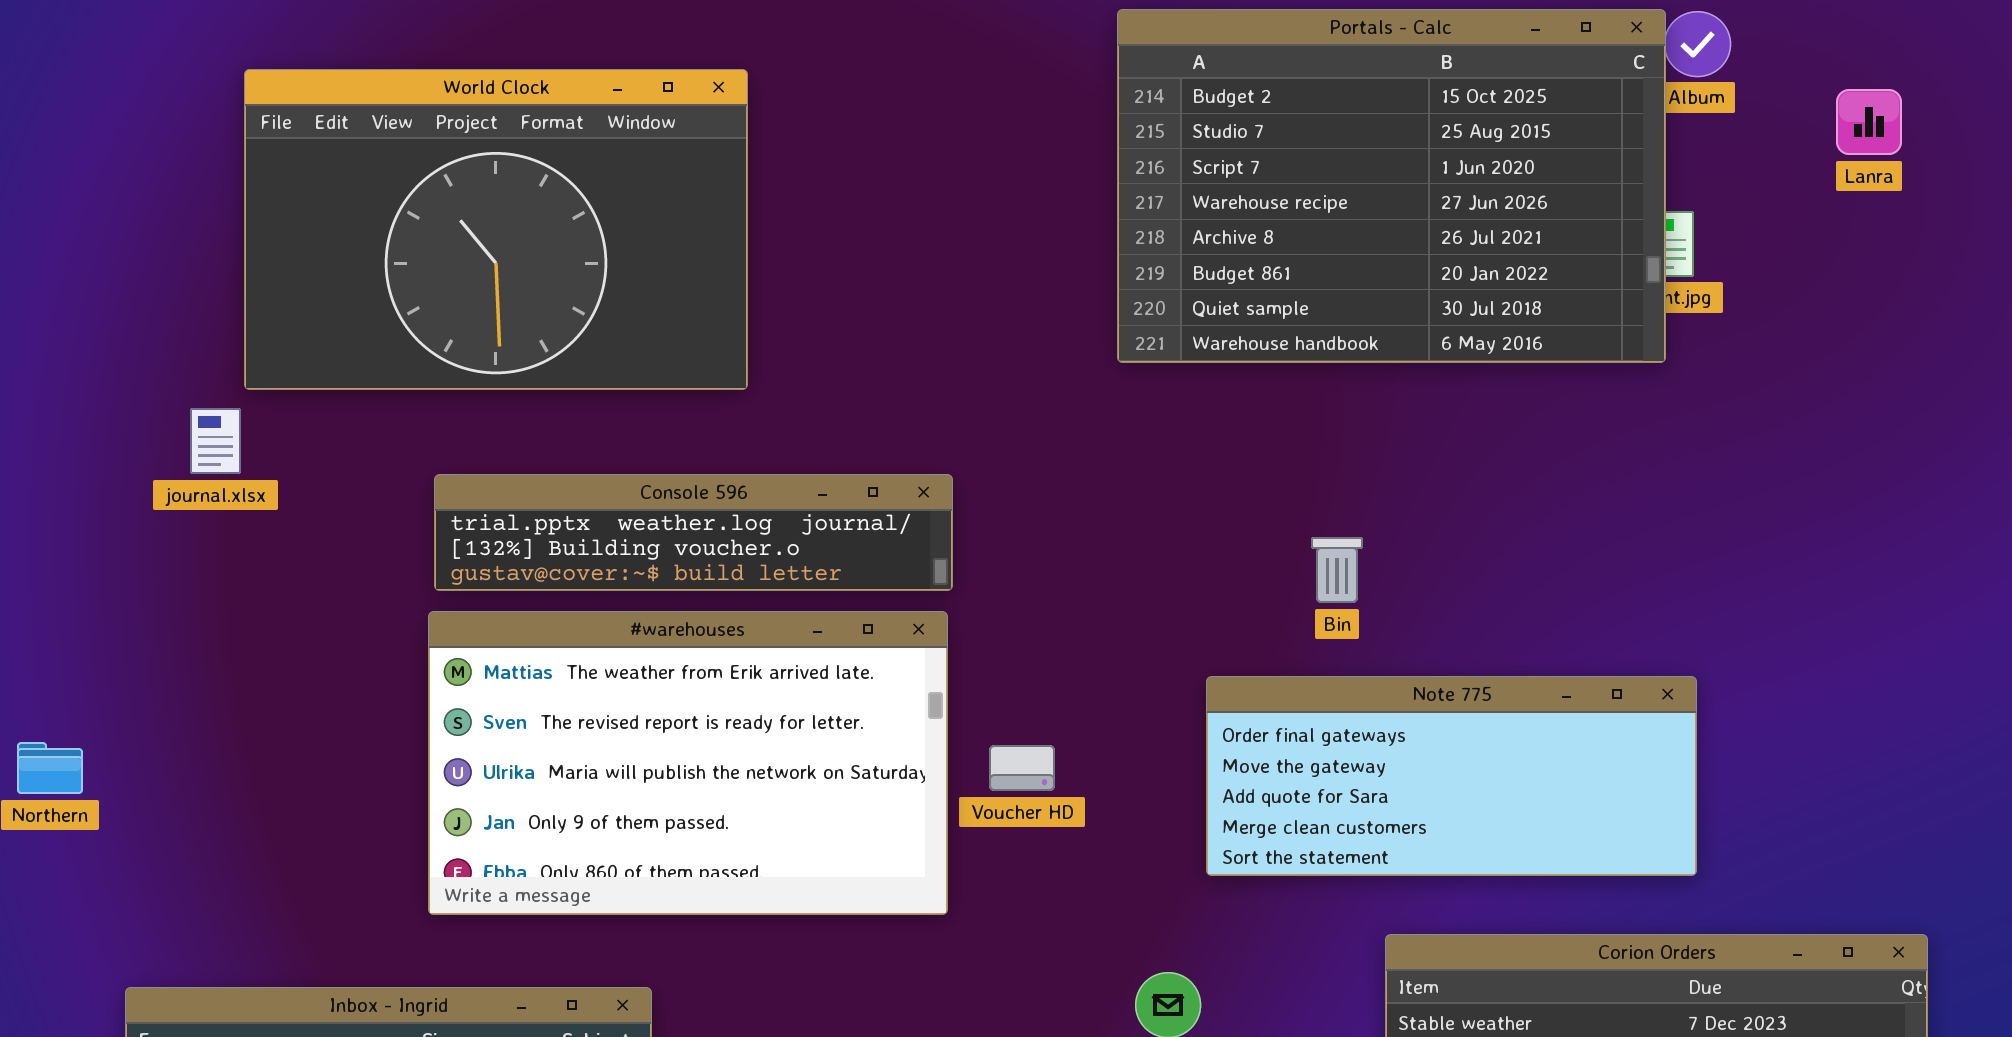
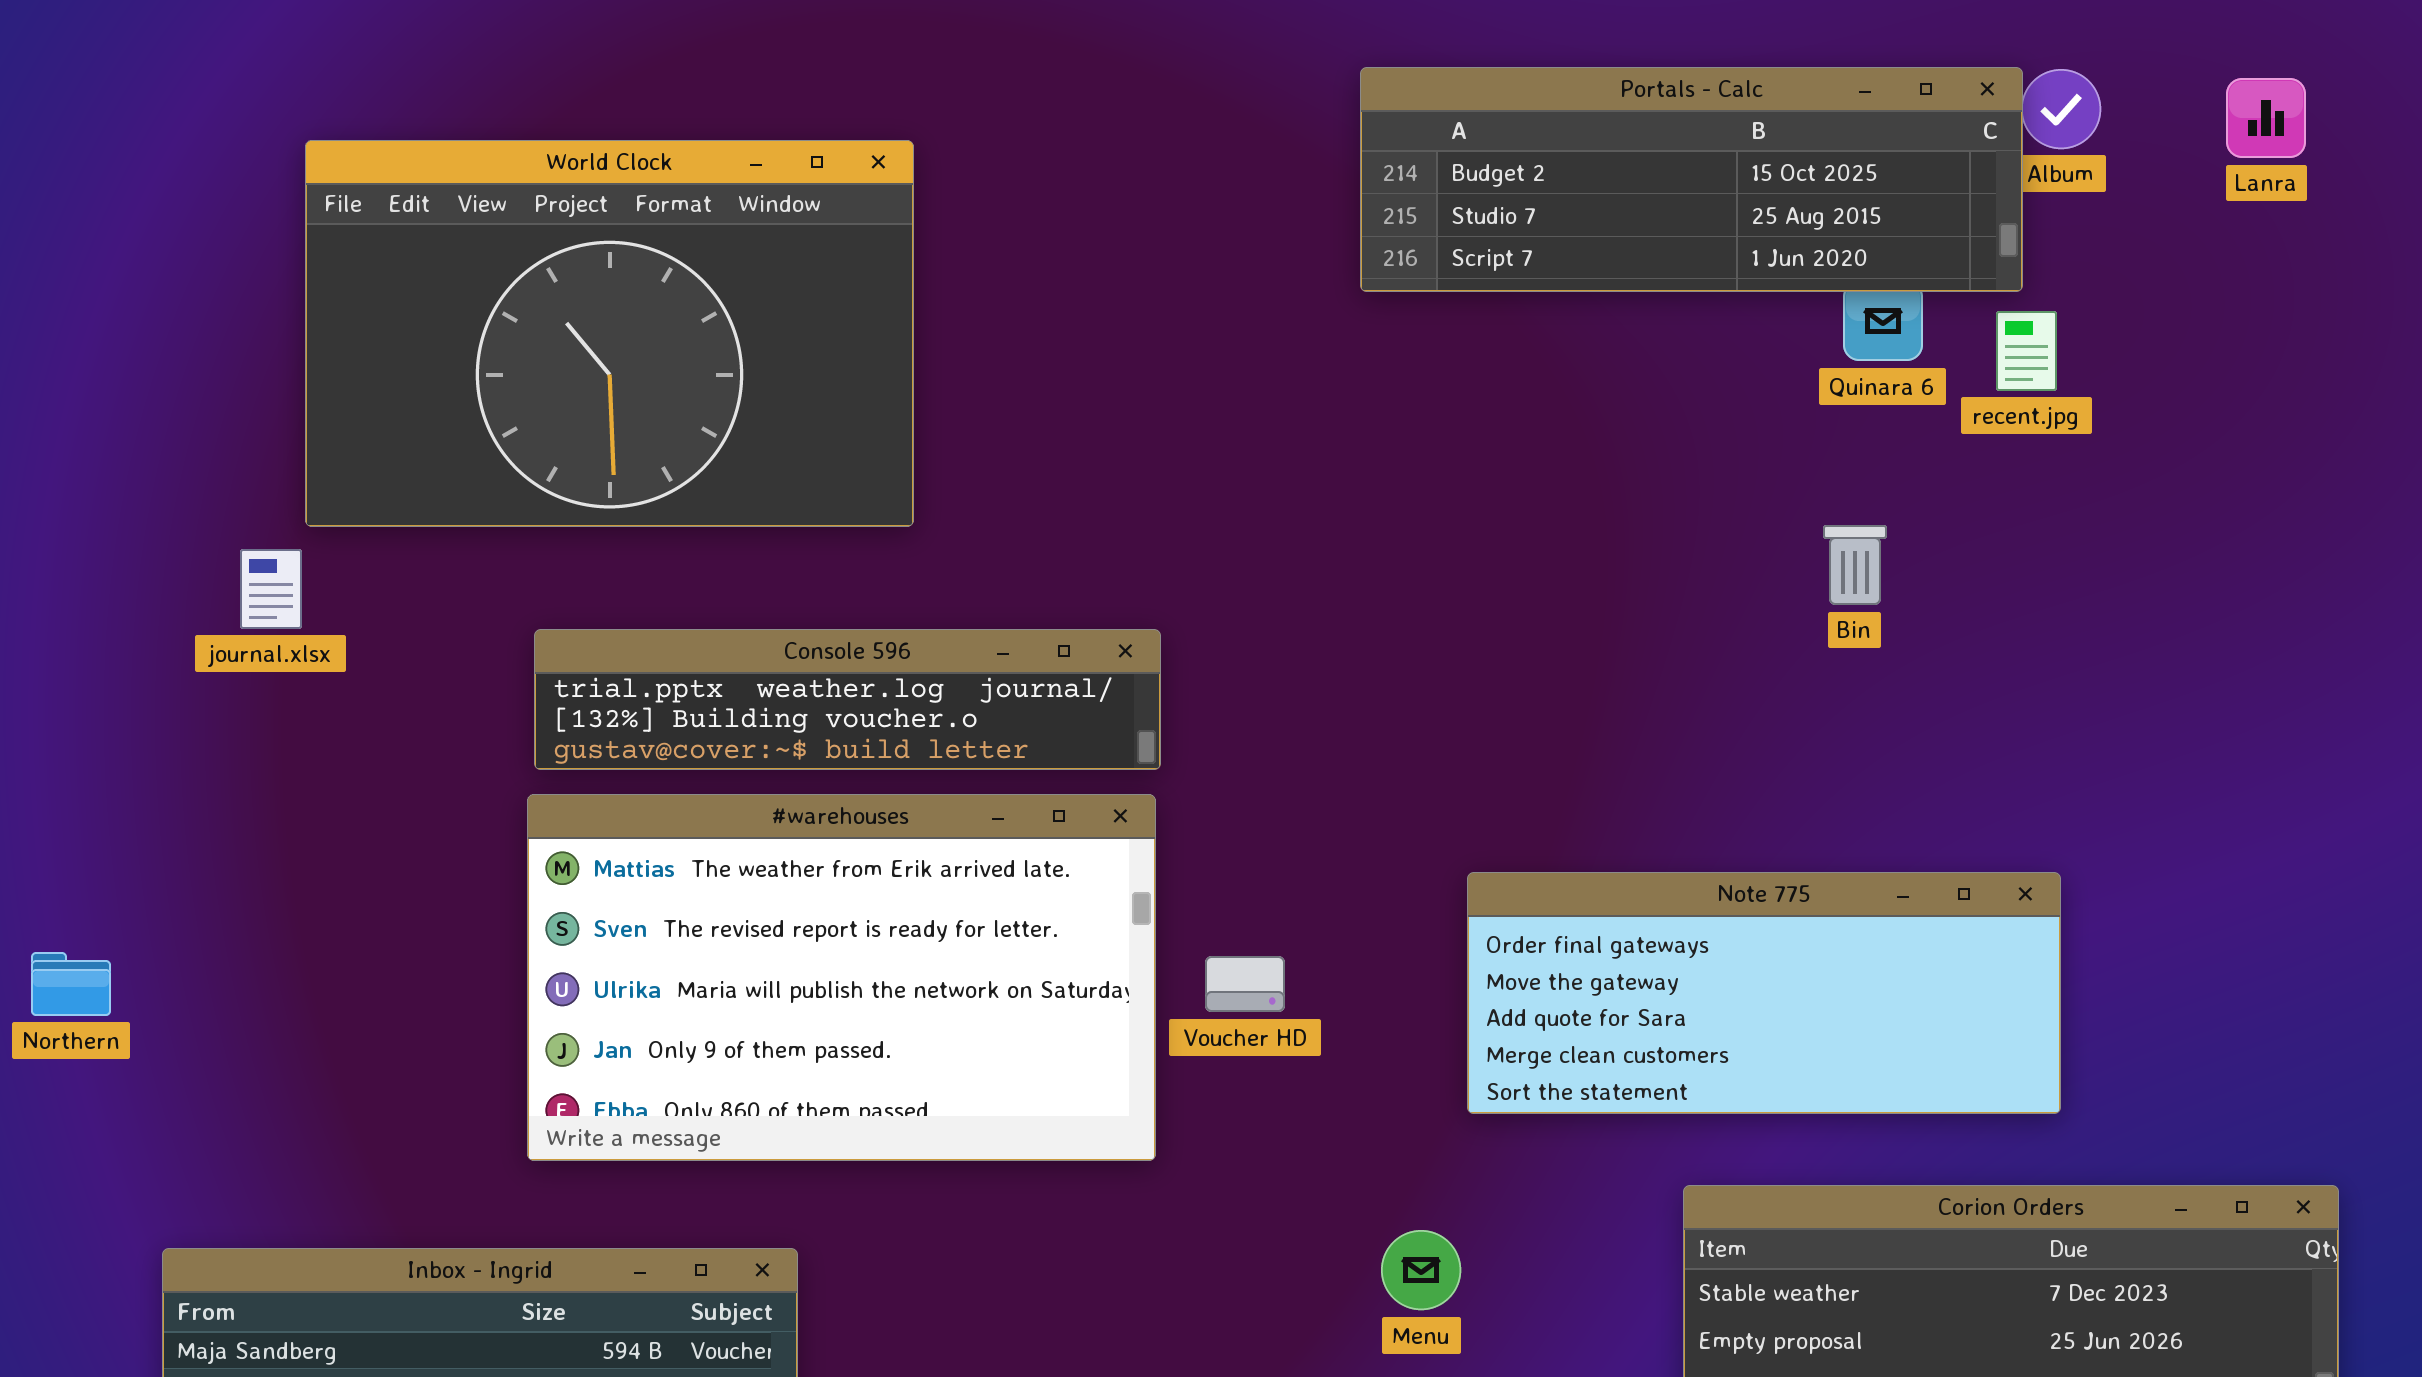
Portals - Calc: [1117,9,1666,363] -> [1360,67,2023,292], resized
Lanra: [1836,89,1902,155] -> [2226,78,2306,158], moved
Bin: [1311,537,1363,603] -> [1823,525,1887,605], moved

